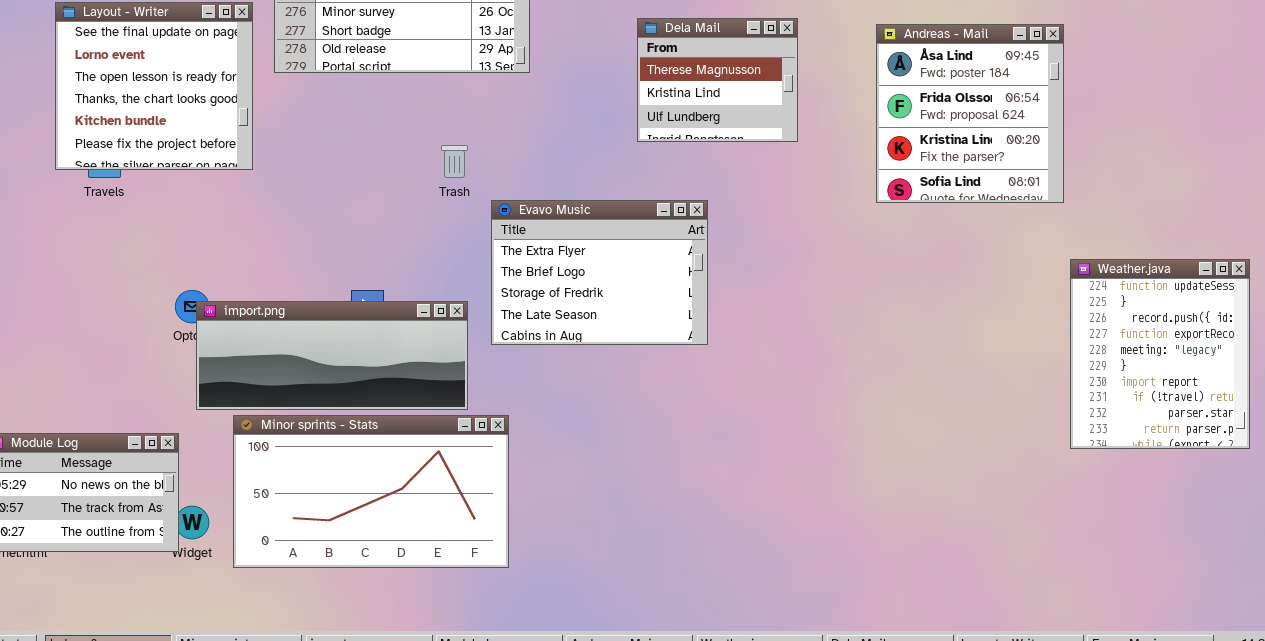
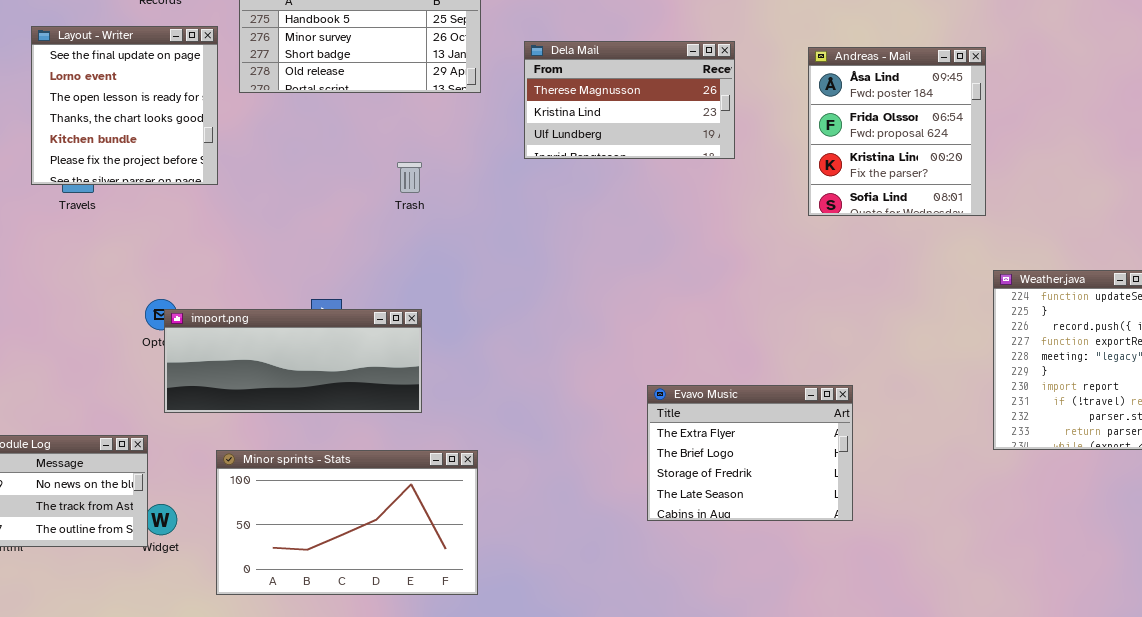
Dela Mail: [637,18,798,142] -> [524,41,735,159], resized
Evavo Music: [491,200,708,345] -> [647,385,853,521], moved
Minor sprints - Stats: [233,415,509,568] -> [216,450,478,595], moved

